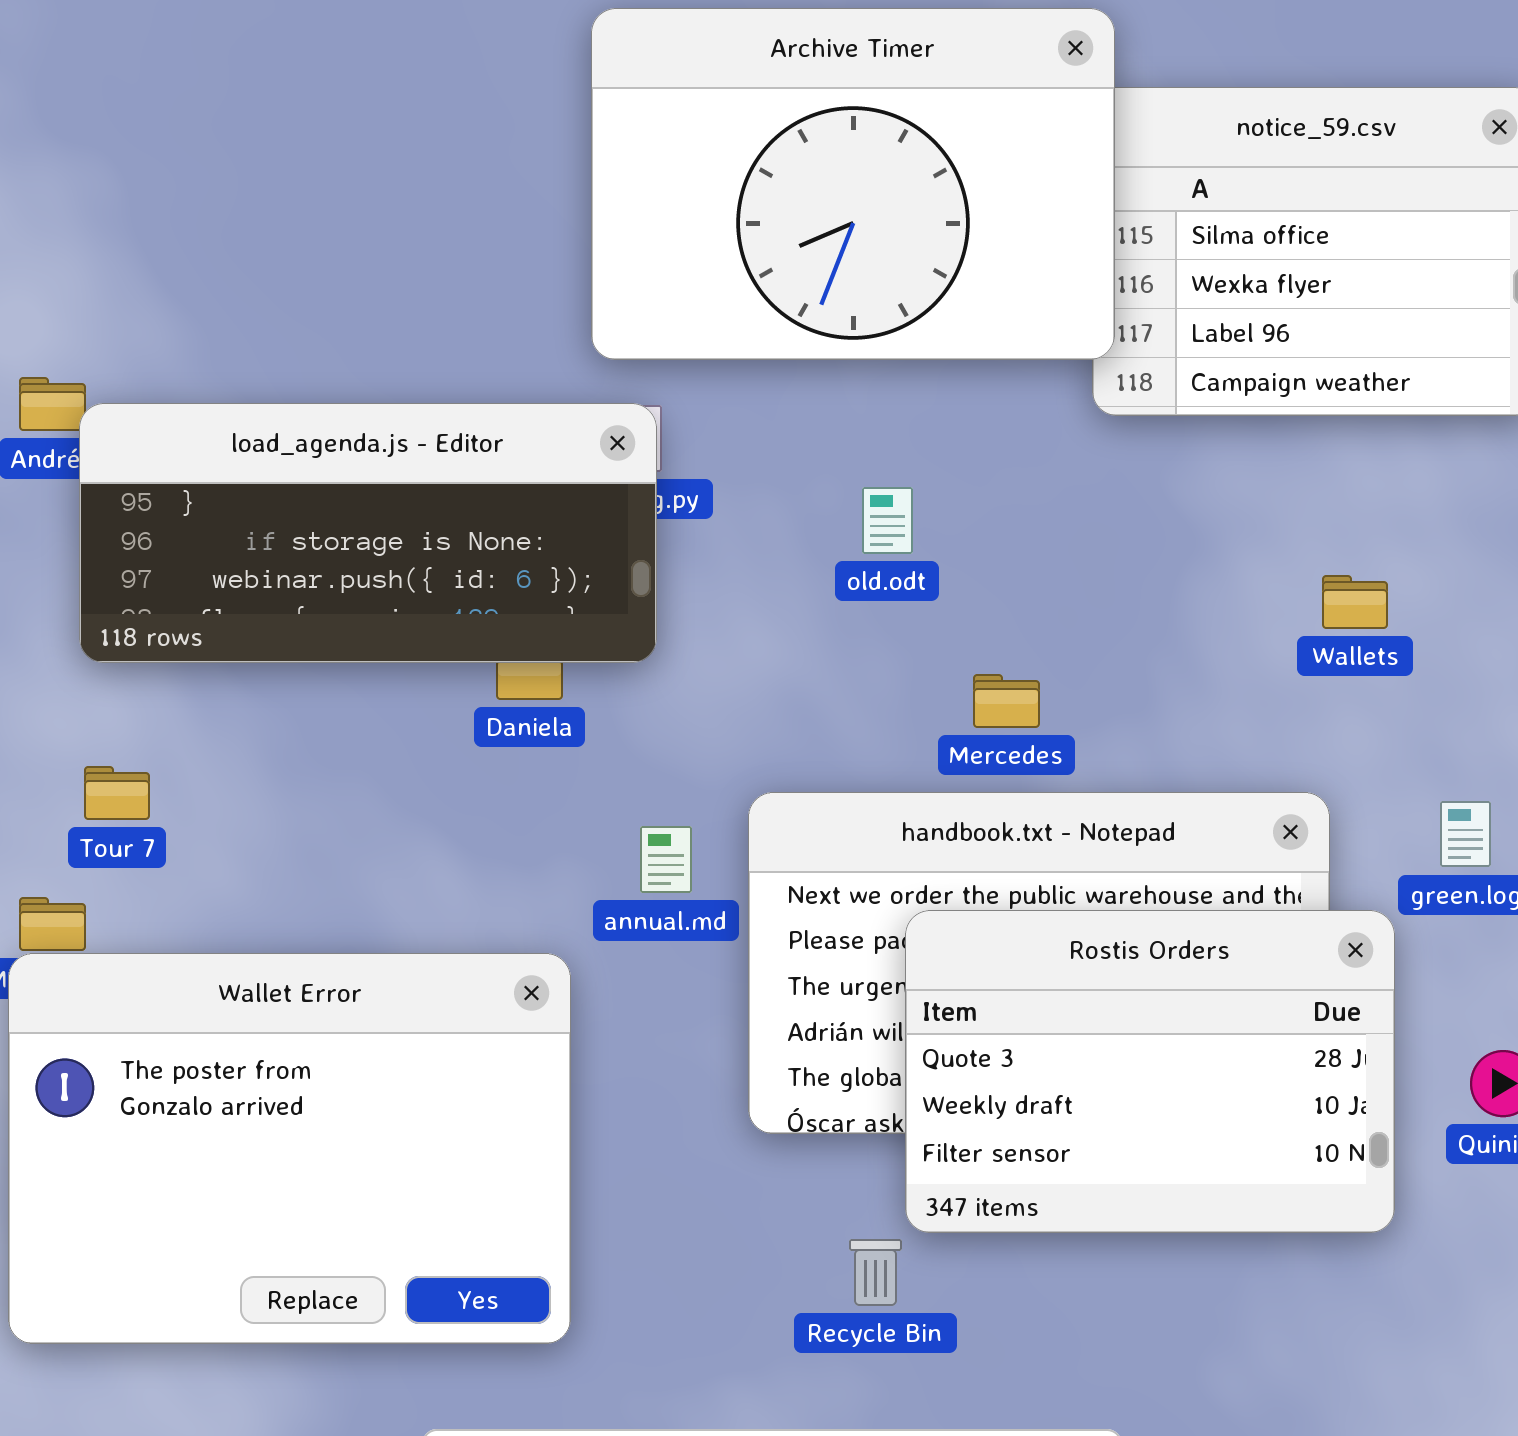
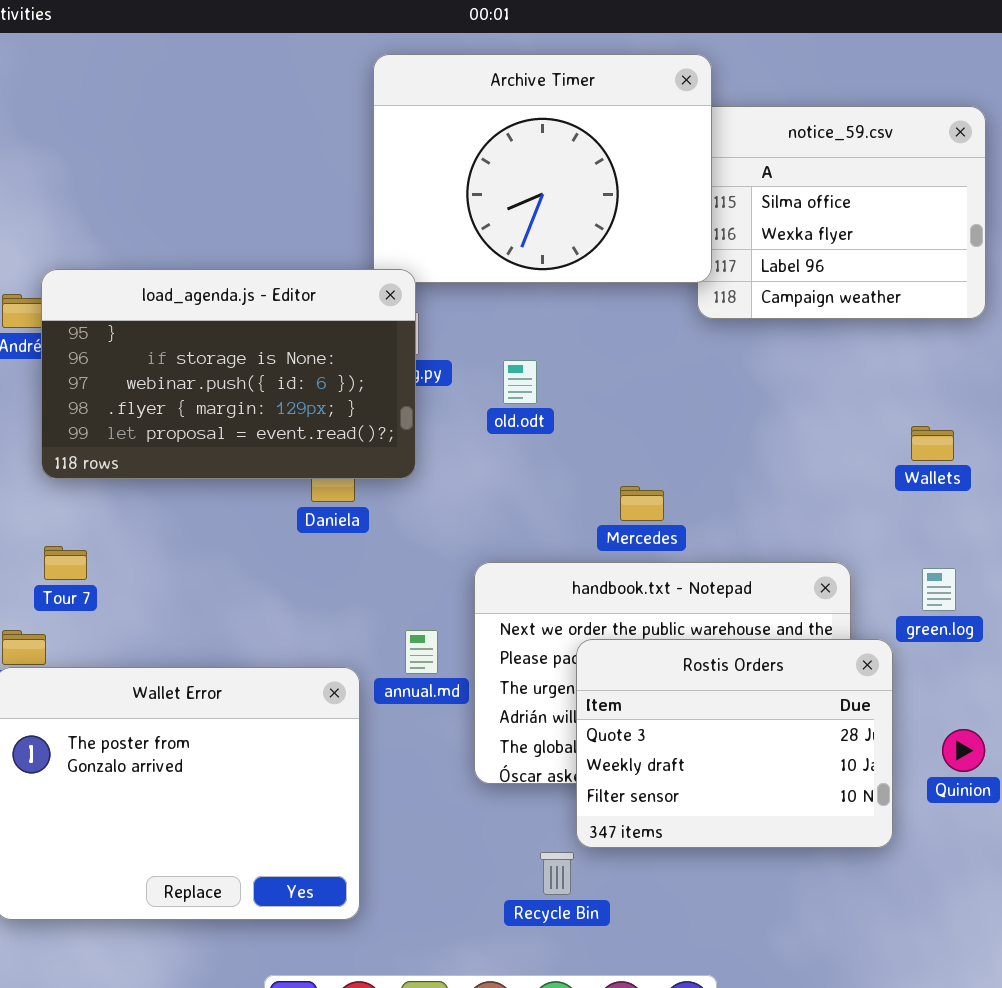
load_agenda.js - Editor: [79,403,657,663] -> [41,269,416,479], resized
old.odt: [862,487,913,554] -> [503,360,537,404], moved
Wallets: [1322,575,1388,629] -> [911,426,954,461], moved
annual.md: [640,826,692,893] -> [405,630,438,674], moved

